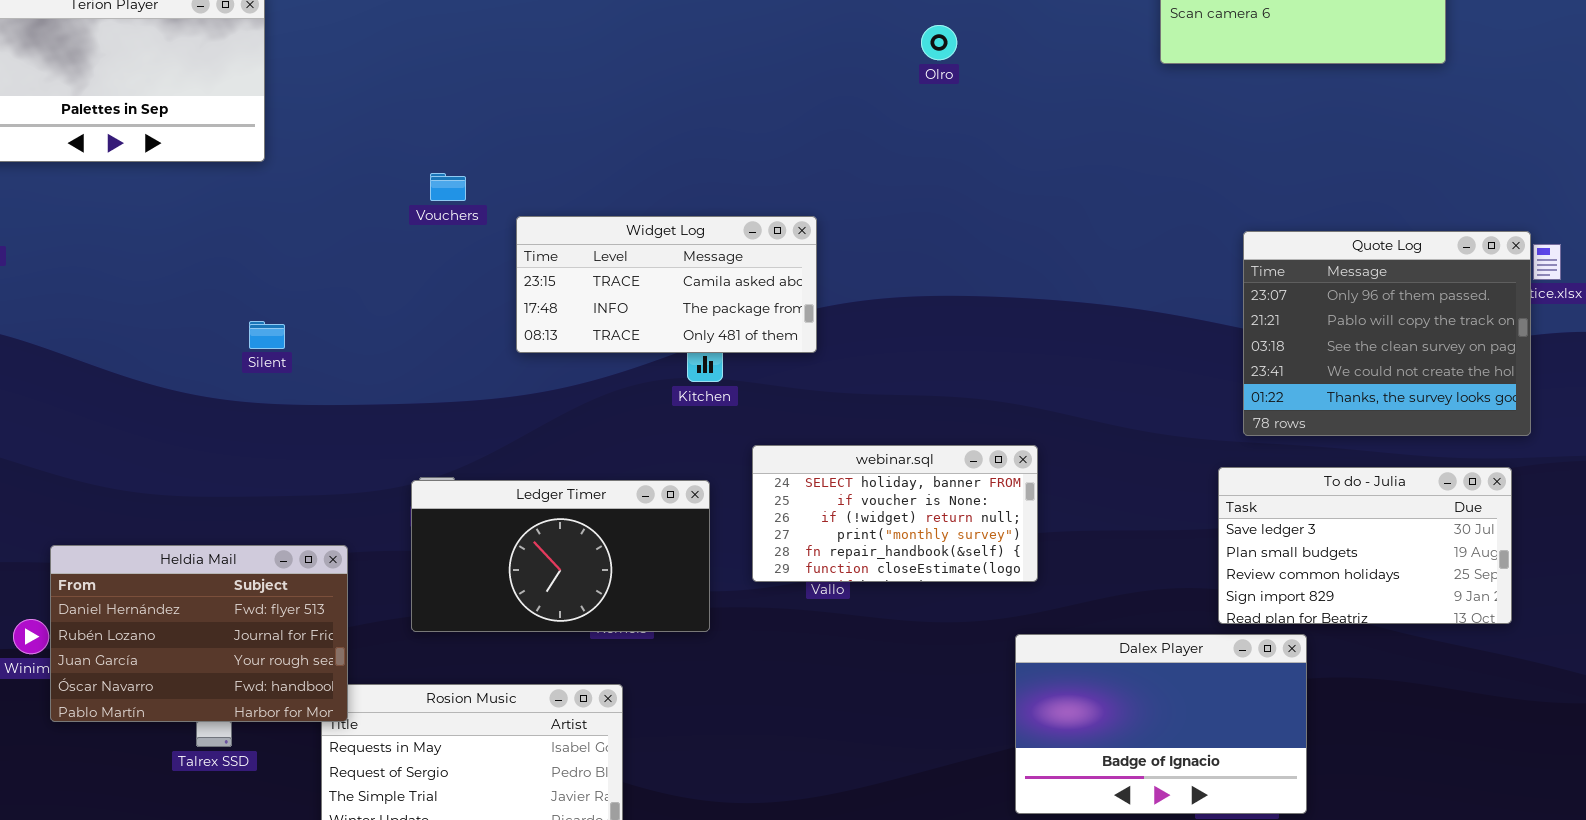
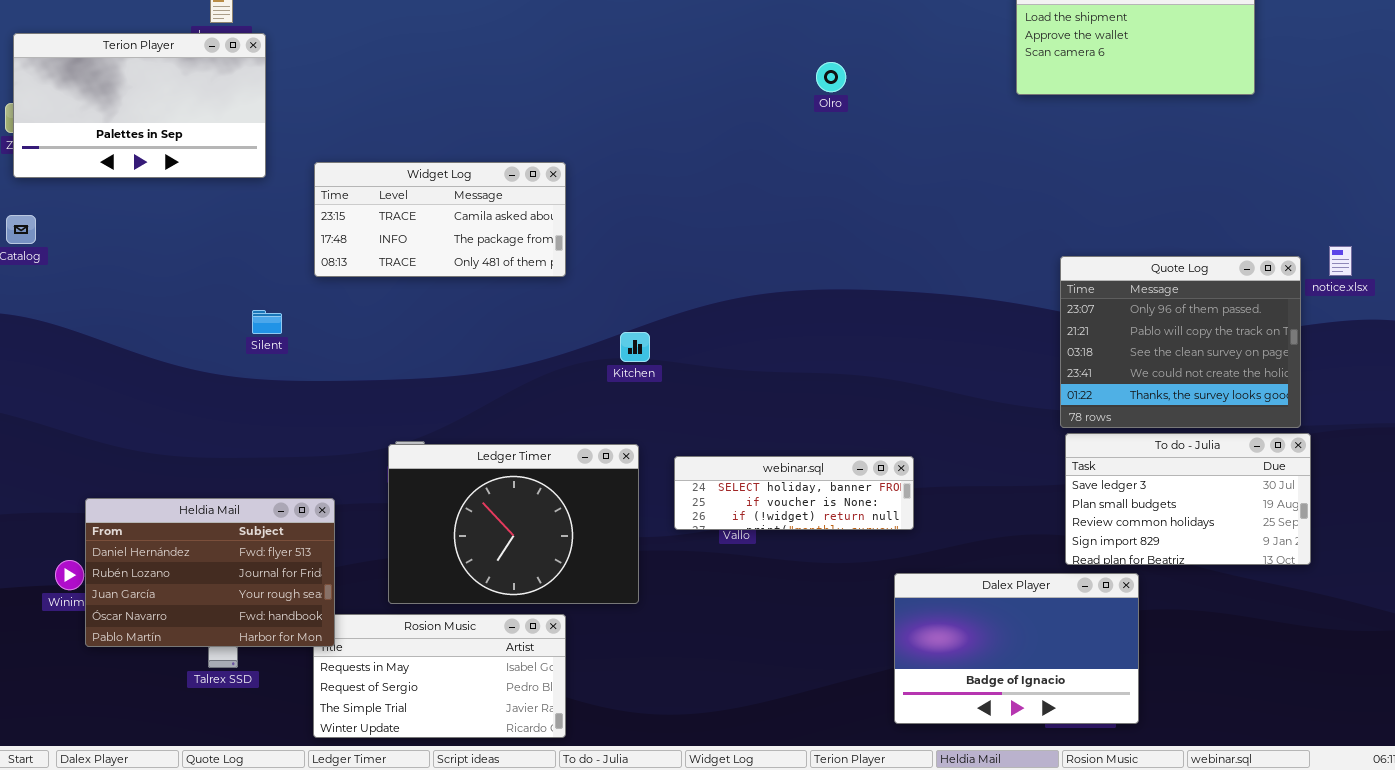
Widget Log: [516,216,817,353] -> [314,162,566,277], moved
Quote Log: [1243,231,1531,436] -> [1060,256,1301,428], moved
webinar.sql: [752,445,1038,582] -> [674,456,914,530], resized
Ledger Timer: [411,480,710,632] -> [388,444,639,604], resized

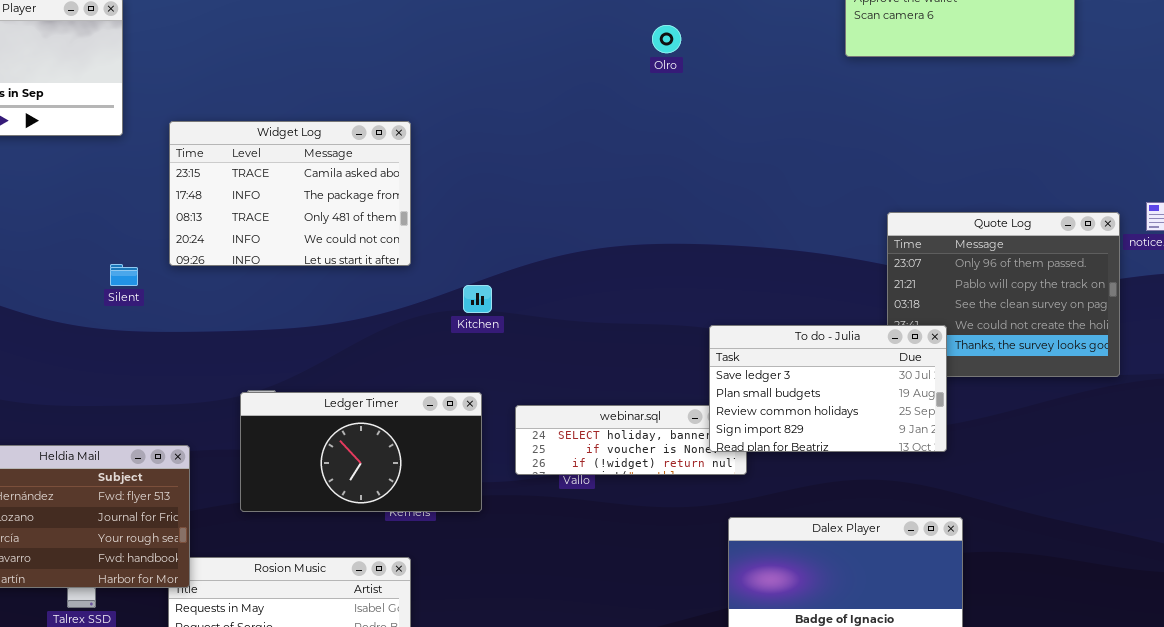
Widget Log: [314,162,566,277] -> [169,121,411,266], resized
To do - Julia: [1065,433,1311,565] -> [709,325,947,452], moved
Ledger Timer: [388,444,639,604] -> [240,392,482,512], resized

